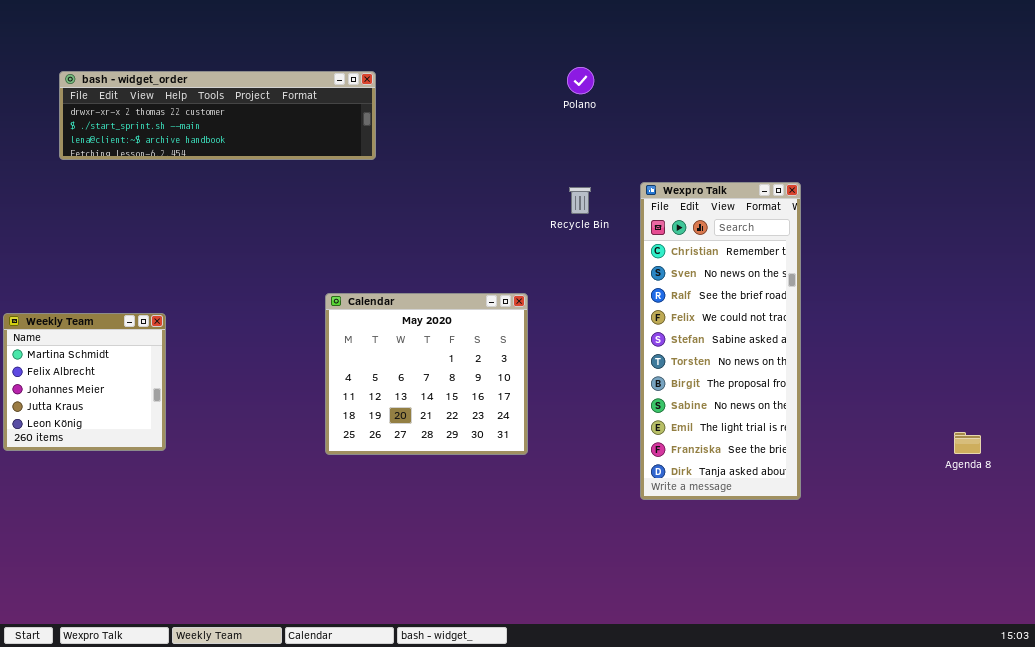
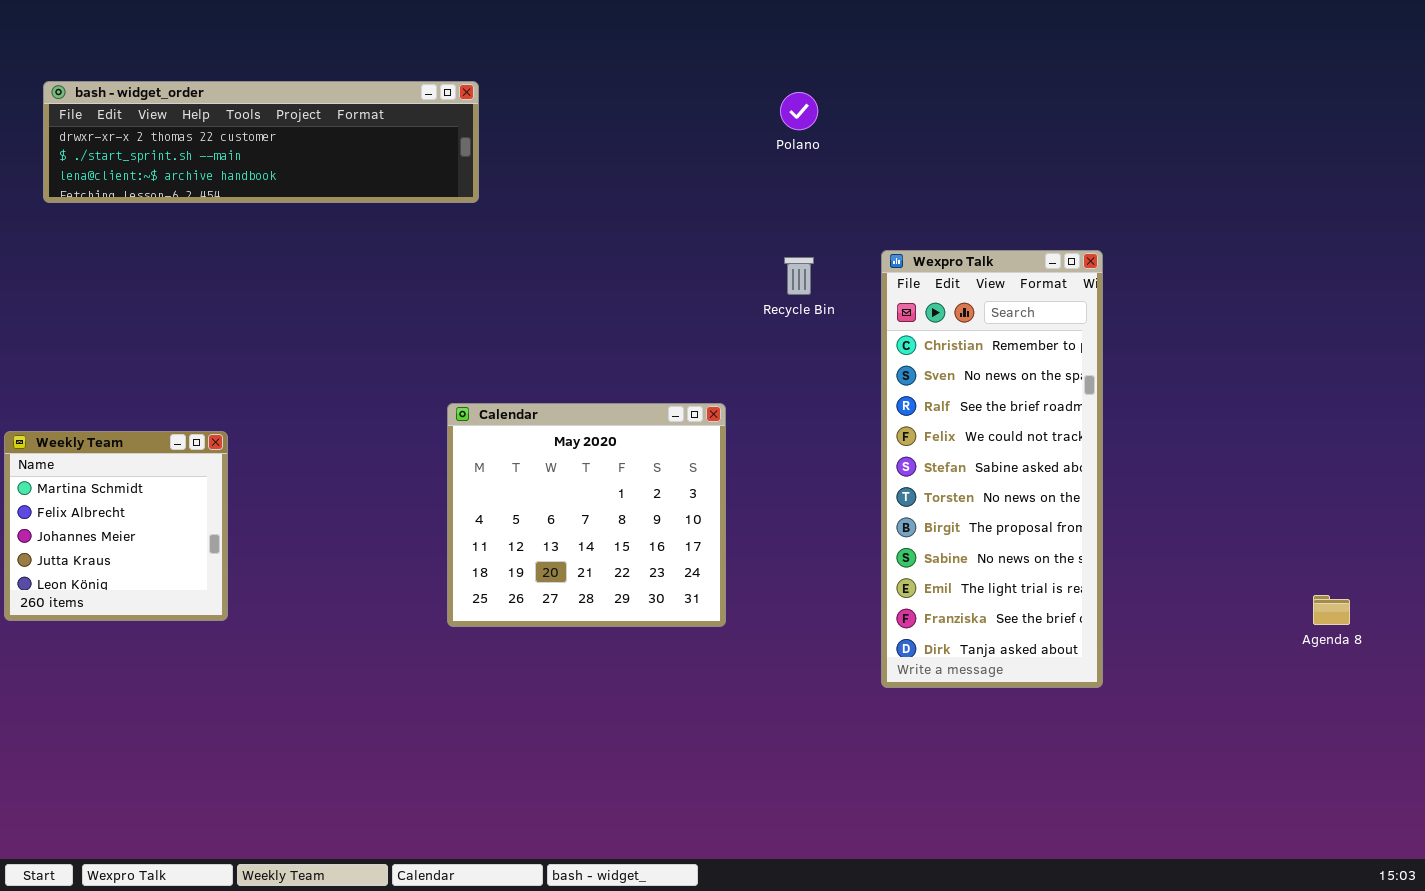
bash - widget_order: [59,71,376,160] -> [43,81,479,203], moved

